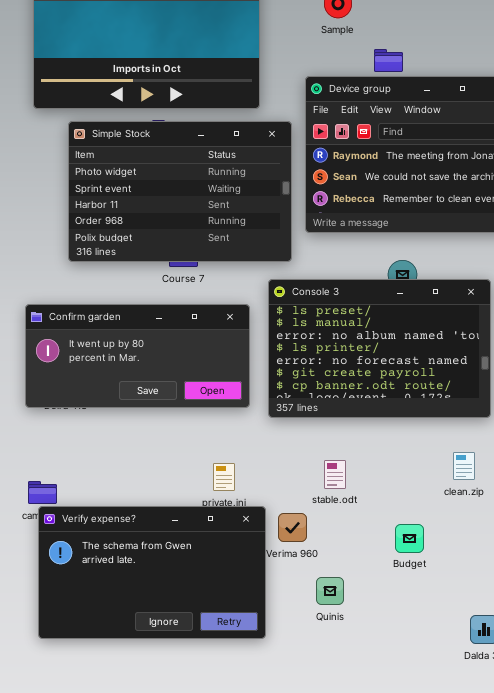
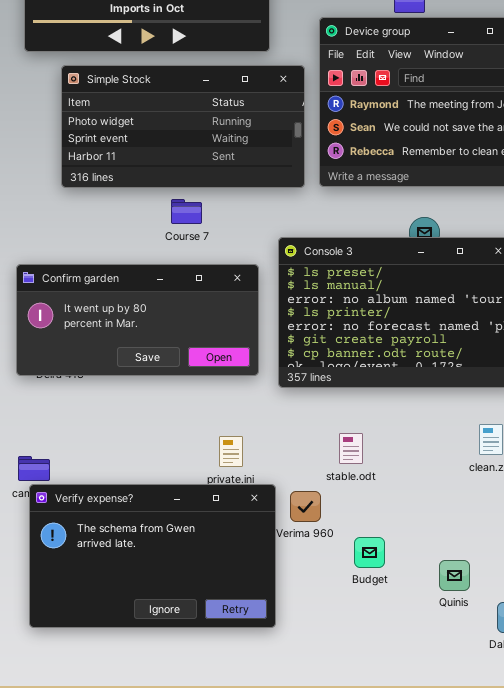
Simple Stock: [68,121,292,262] -> [61,65,305,188], resized
Budget: [395,524,424,553] -> [354,537,385,568], moved
Quinis: [316,577,344,605] -> [439,560,470,591], moved

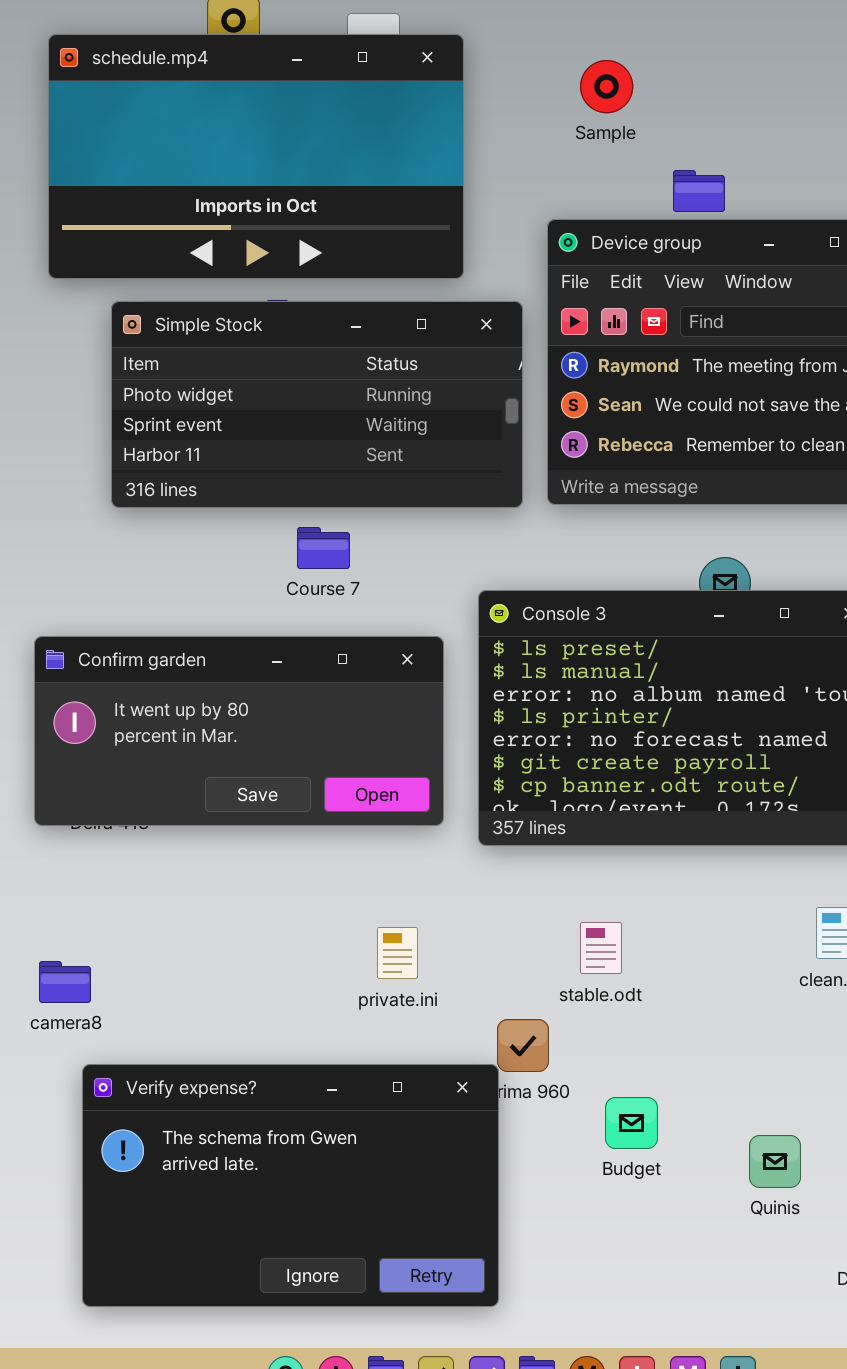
Verify expense?: [29,484,276,628] -> [82,1064,499,1307], moved

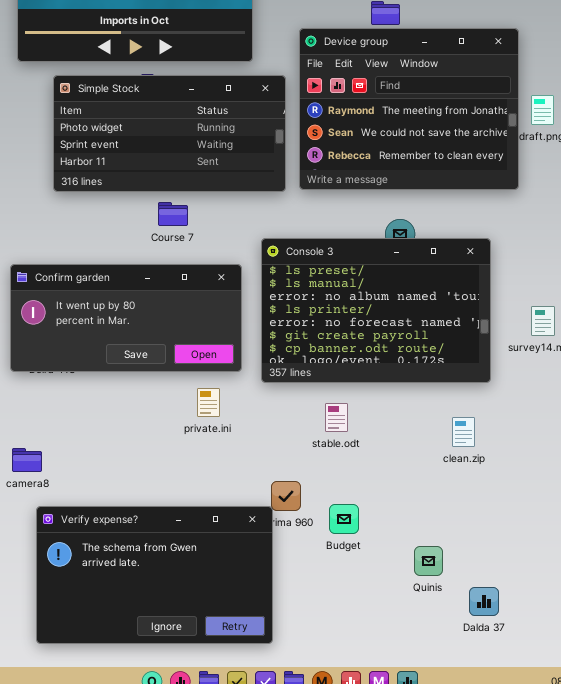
stable.odt: [580,922,622,974] -> [325,403,348,432], moved
private.ini: [377,927,418,979] -> [197,388,220,417], moved
Budget: [605,1097,658,1149] -> [329,504,359,534], moved

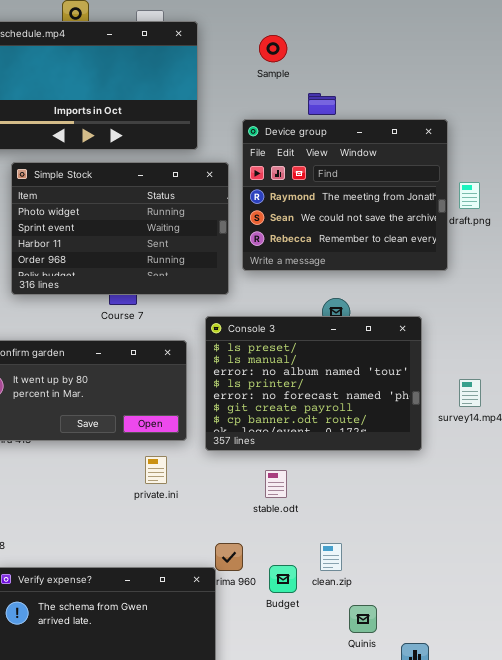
Simple Stock: [53,75,286,192] -> [11,162,229,295], resized
clean.zip: [452,417,475,447] -> [320,543,342,571], moved

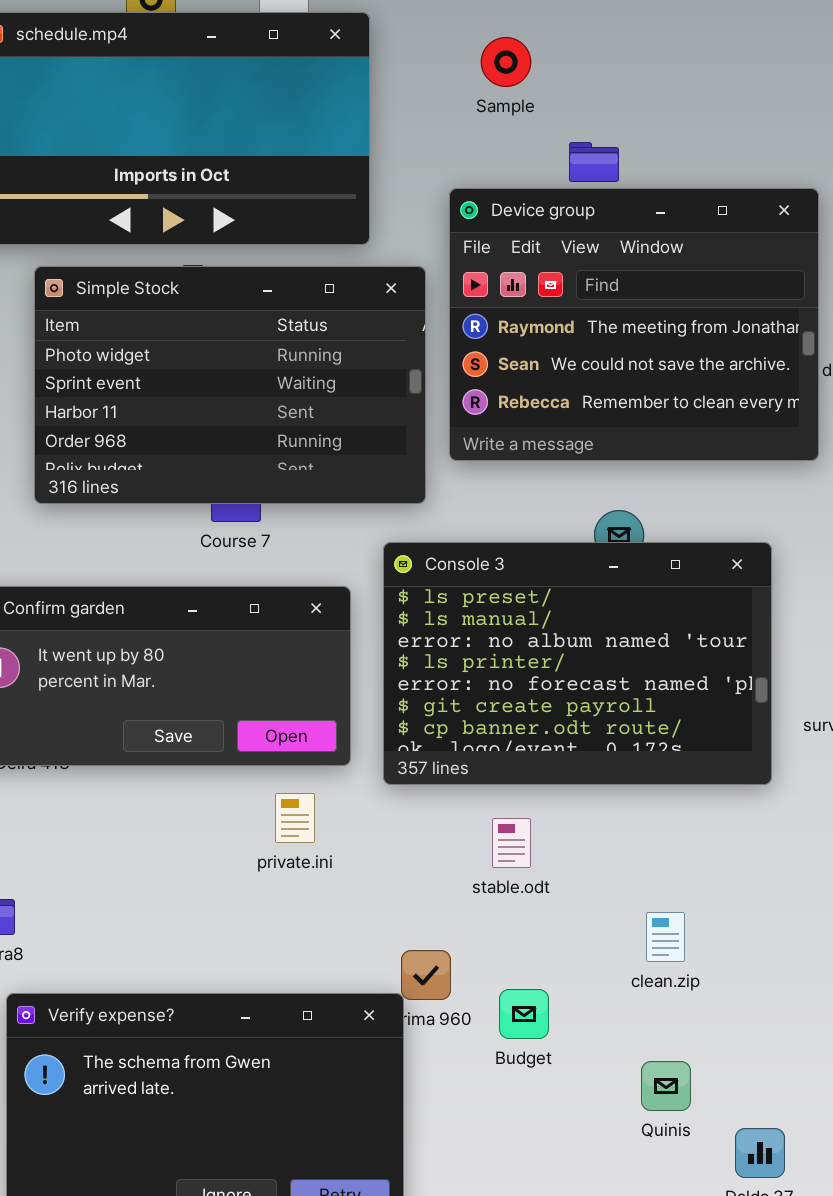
clean.zip: [320,543,342,571] -> [646,912,685,962], moved

